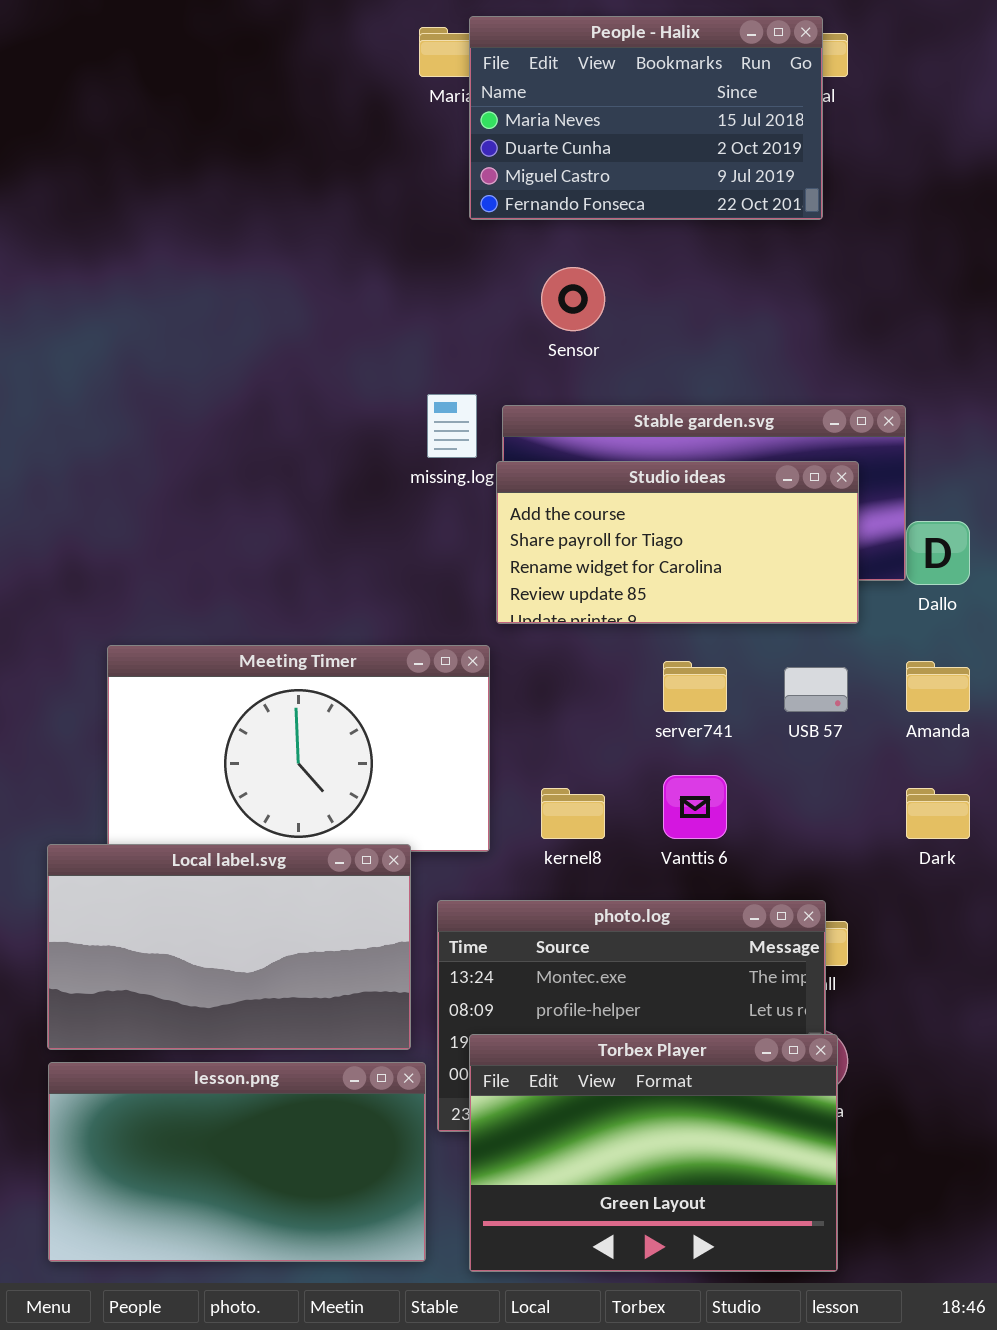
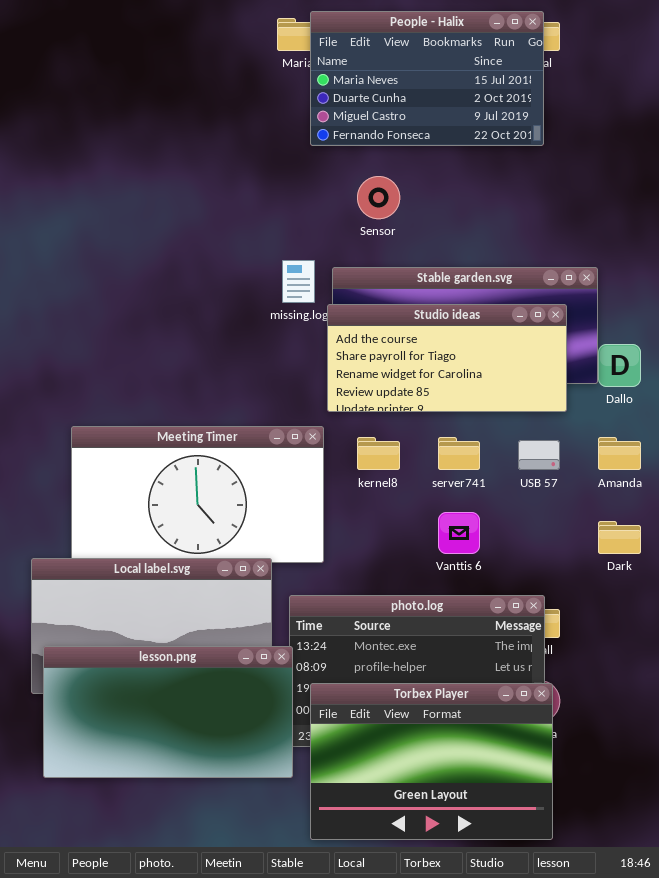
kernel8: [541,788,605,839] -> [357,437,400,470], moved
lesson.png: [48,1062,426,1262] -> [43,646,293,778], moved

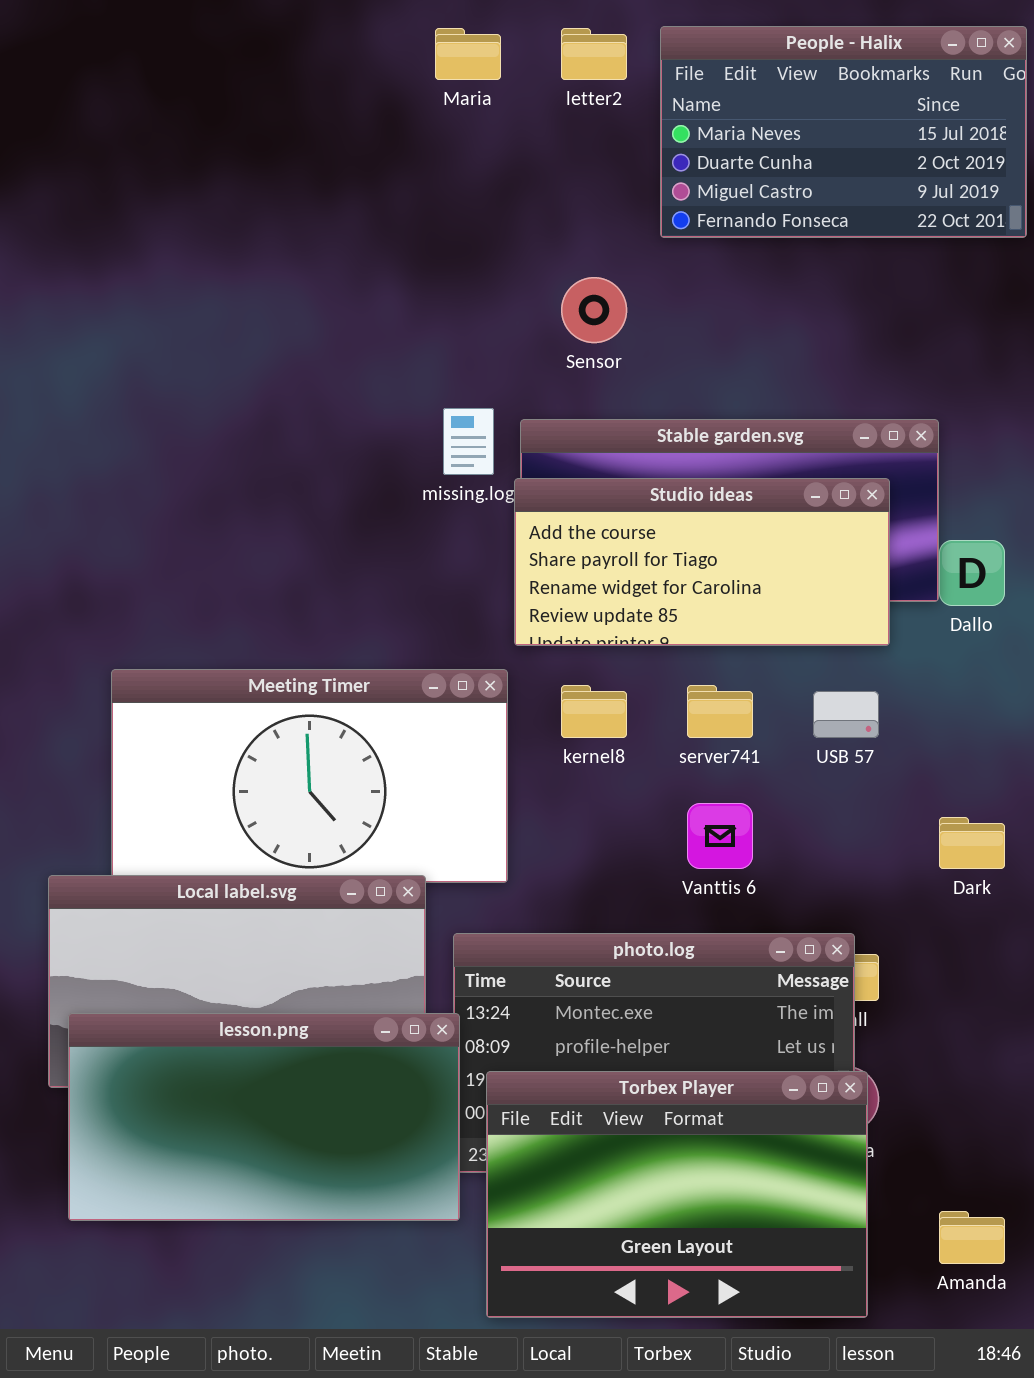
People - Halix: [310,11,544,146] -> [660,26,1027,238], moved
Amanda: [598,437,641,470] -> [939,1211,1005,1264], moved

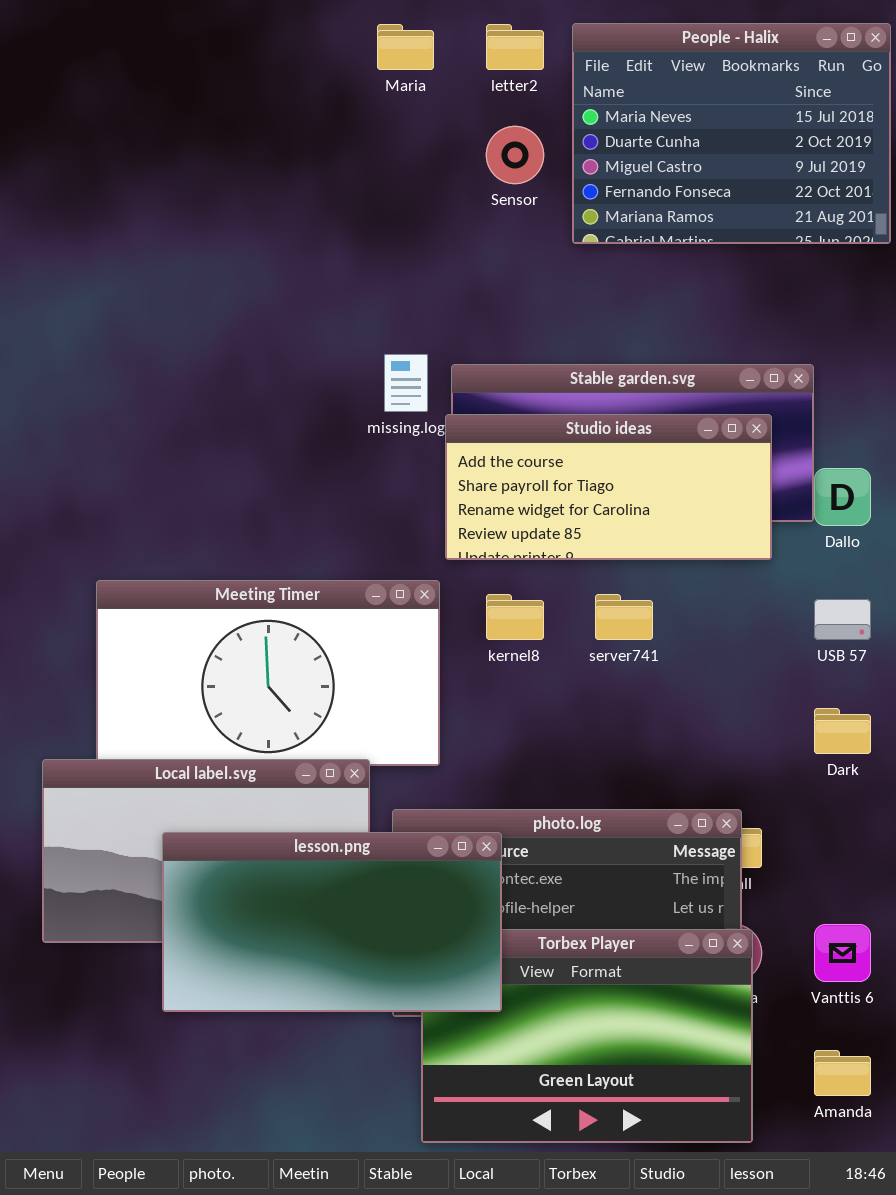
People - Halix: [660,26,1027,238] -> [572,23,891,244], resized
Sensor: [561,277,627,343] -> [486,126,544,184], moved
USB 57: [813,691,879,738] -> [814,599,871,640], moved
Vanttis 6: [687,803,753,869] -> [814,924,871,982], moved
lesson.png: [68,1013,460,1221] -> [162,832,502,1012], moved

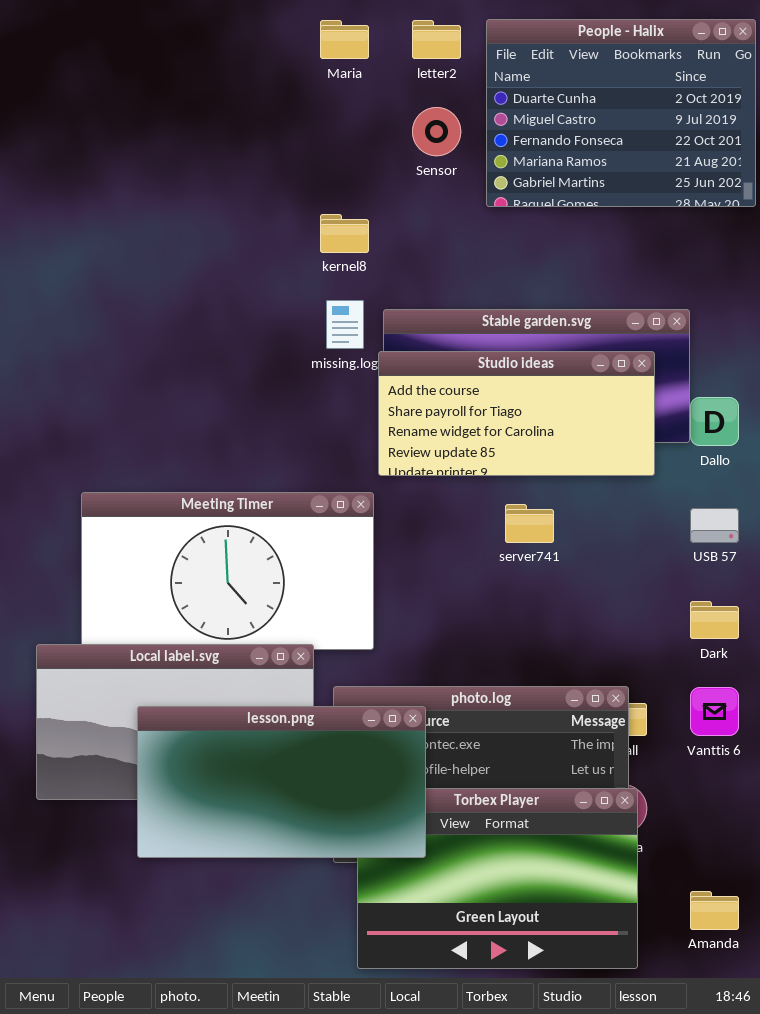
People - Halix: [572,23,891,244] -> [486,19,756,207], scrolled down 1 row
kernel8: [486,594,544,640] -> [320,214,369,253], moved
Vanttis 6: [814,924,871,982] -> [690,687,739,736], moved

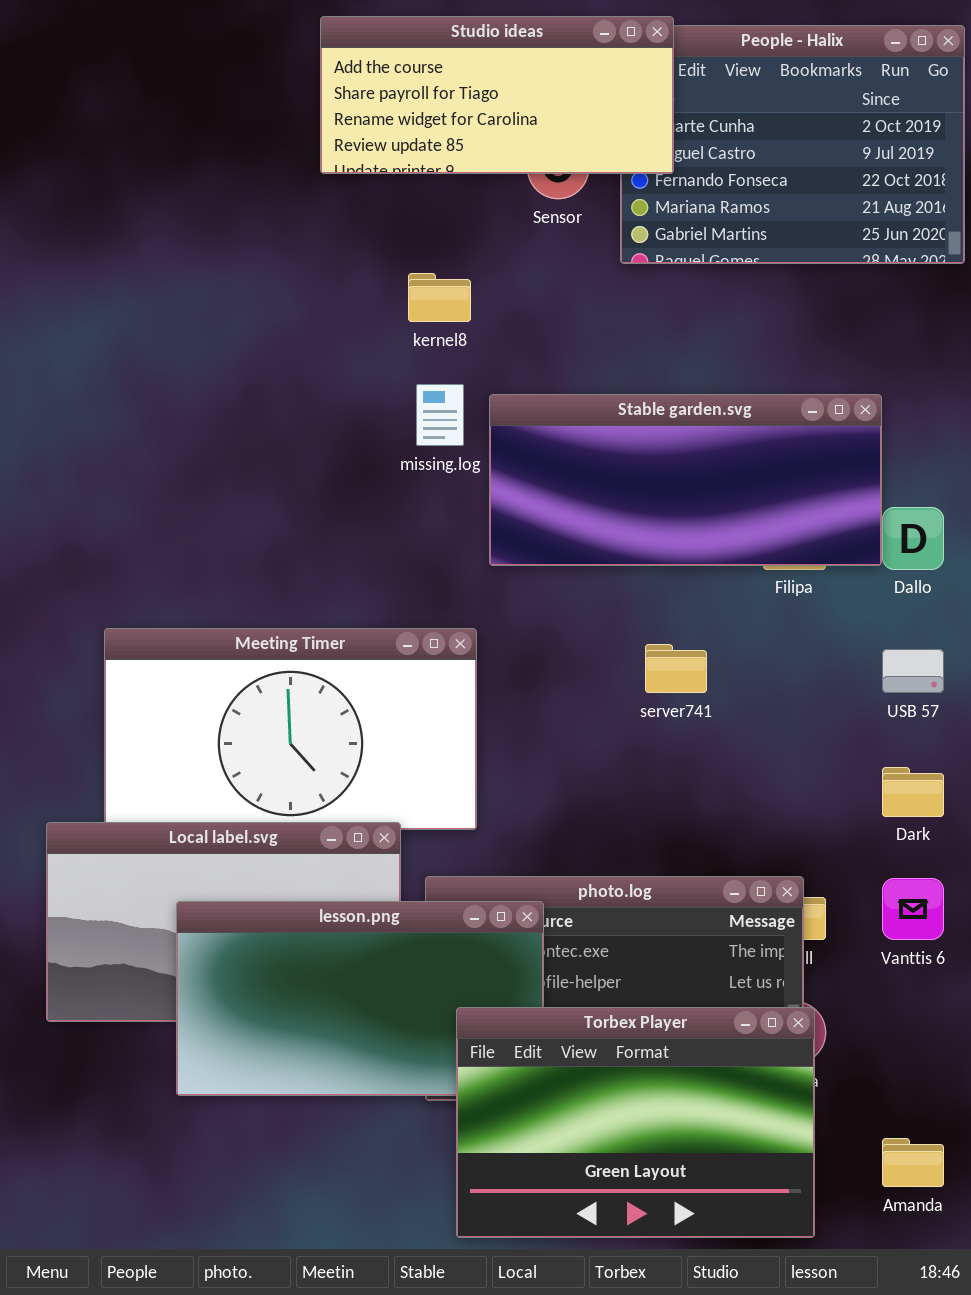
Studio ideas: [378,351,655,476] -> [320,16,674,174], moved
Torbex Player: [357,788,638,969] -> [456,1007,815,1238], raised

